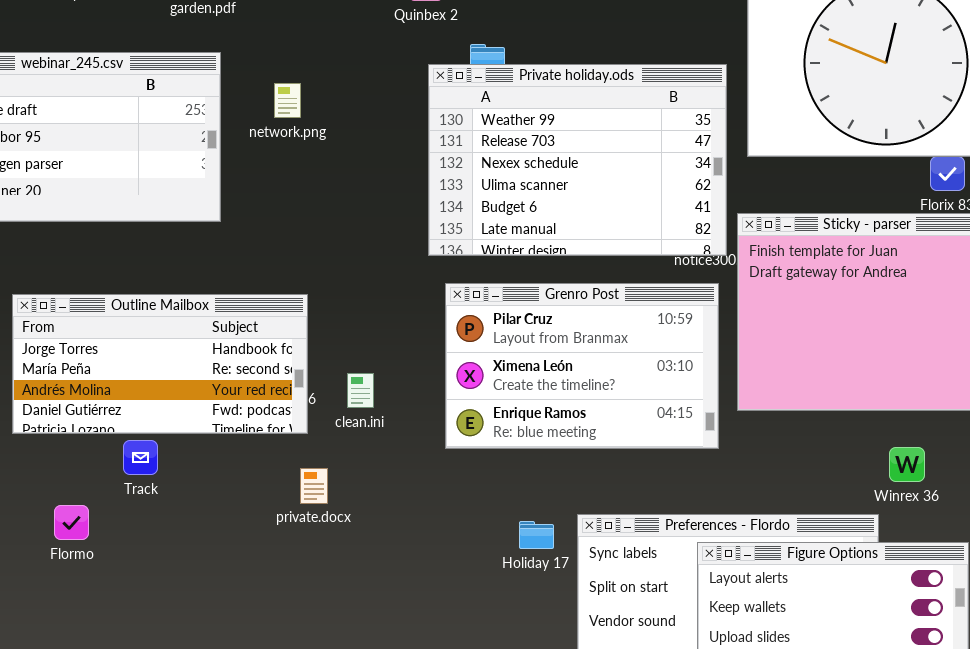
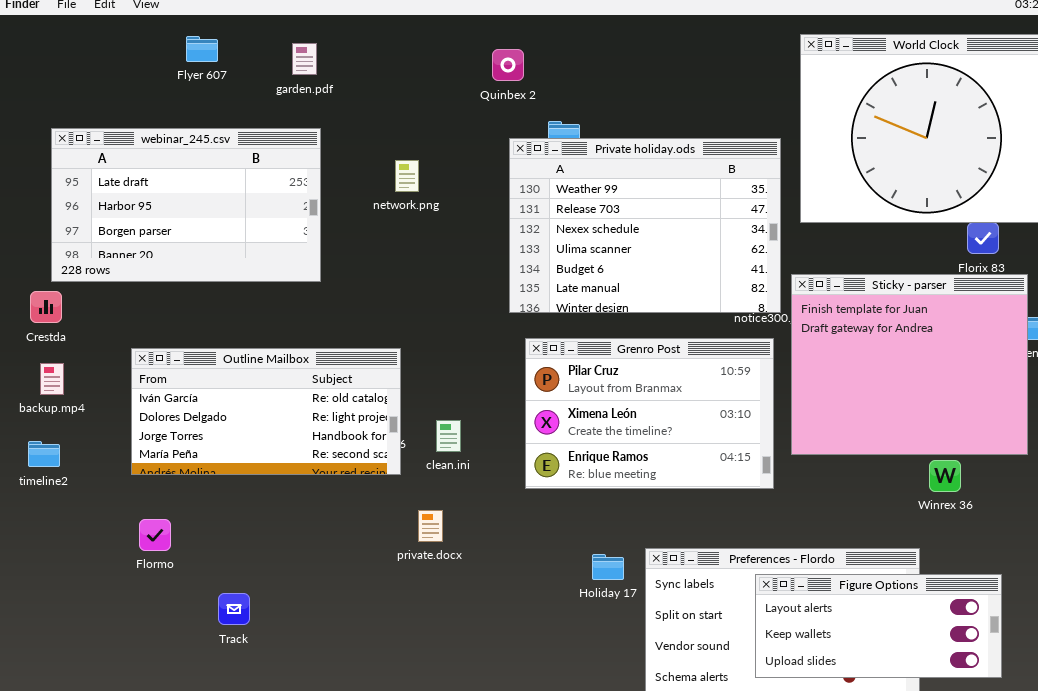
network.png: [274,83,301,118] -> [395,160,419,192], moved
Outline Mailbox: [12,294,308,434] -> [131,348,401,475], scrolled up 2 rows
Track: [123,440,158,475] -> [218,593,250,625], moved
Winrex 36: [889,447,925,482] -> [929,460,961,492], moved
private.docx: [300,468,328,504] -> [418,510,443,542], moved
Flormo: [54,505,89,540] -> [139,519,171,551], moved

